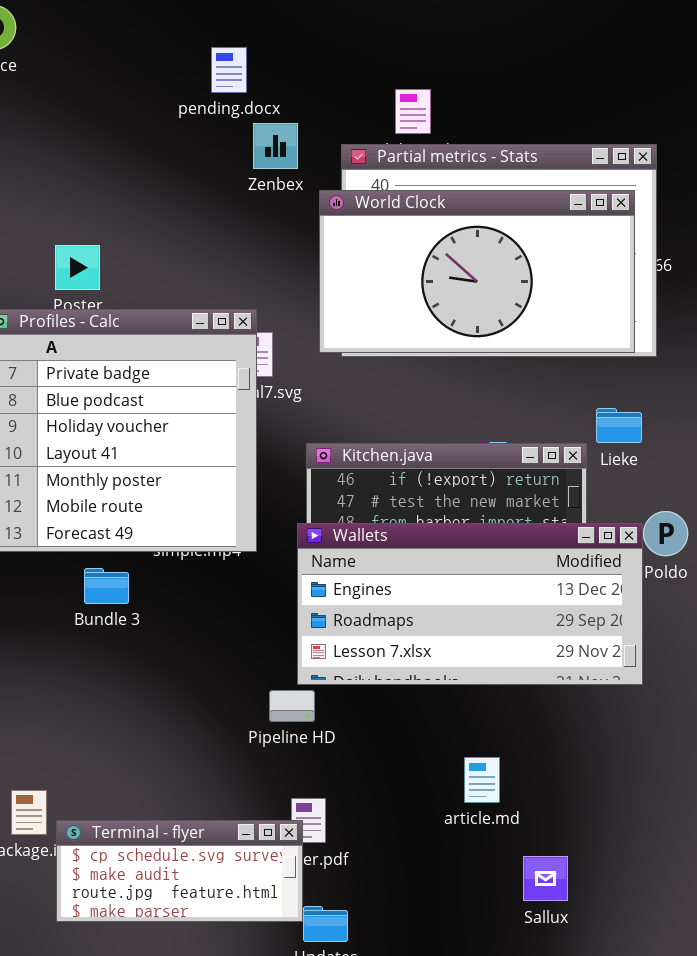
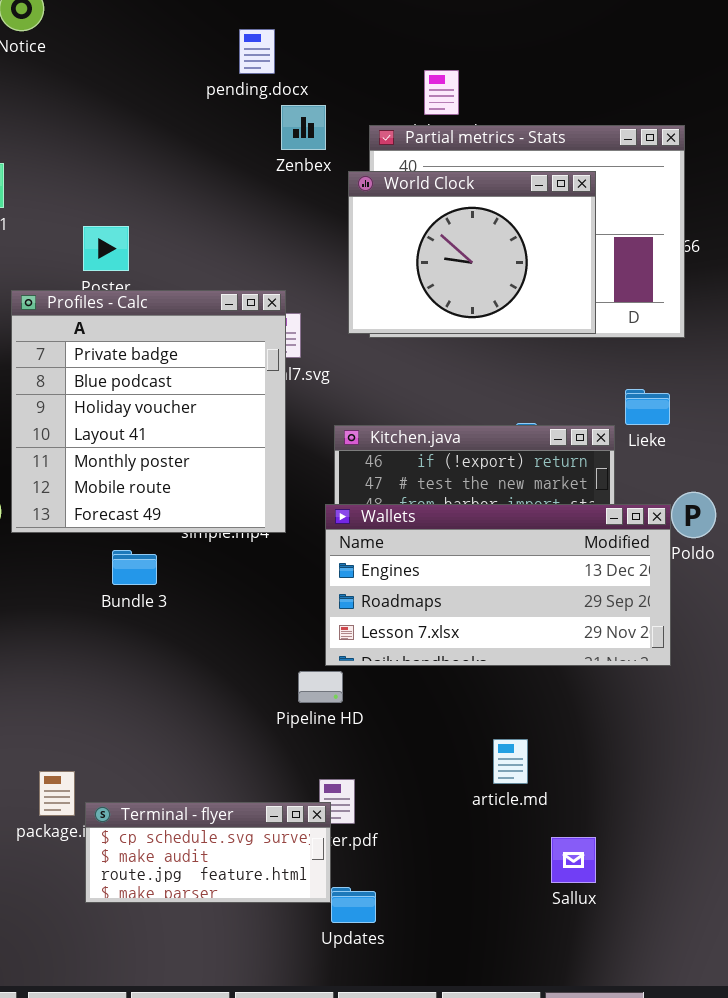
World Clock: [319,190,635,353] -> [348,171,596,334], resized

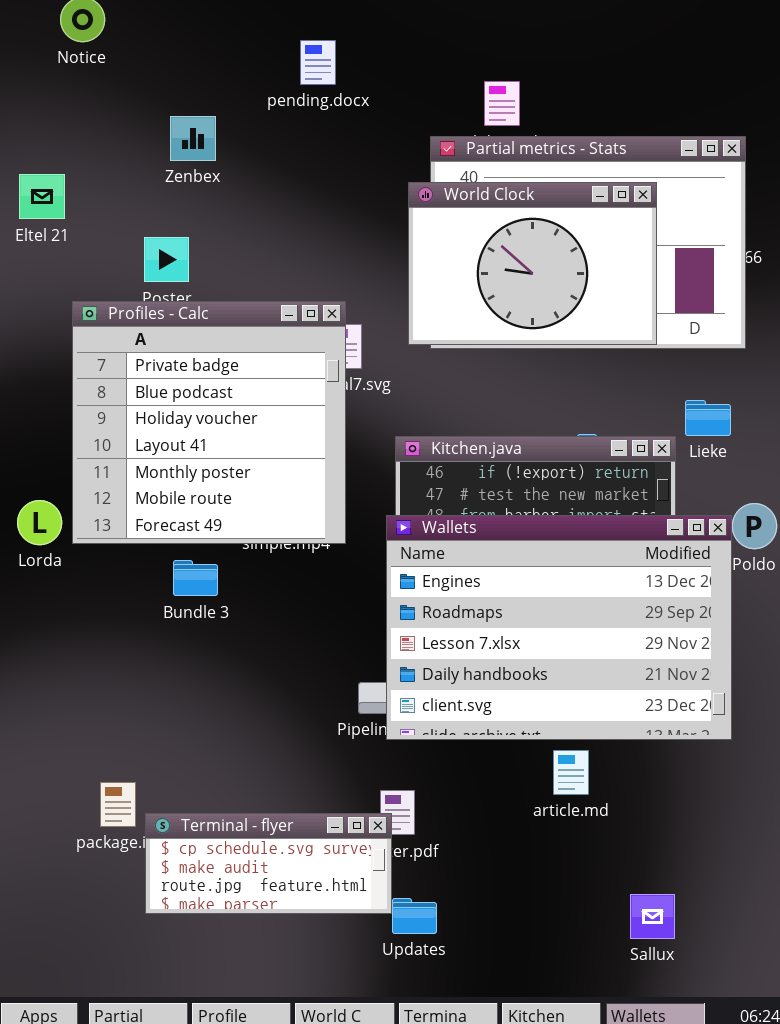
Zenbex: [281,105,326,150] -> [170,116,216,161], moved
Wallets: [325,504,671,666] -> [386,515,732,740], resized
Sallux: [551,837,596,883] -> [630,894,675,939], moved

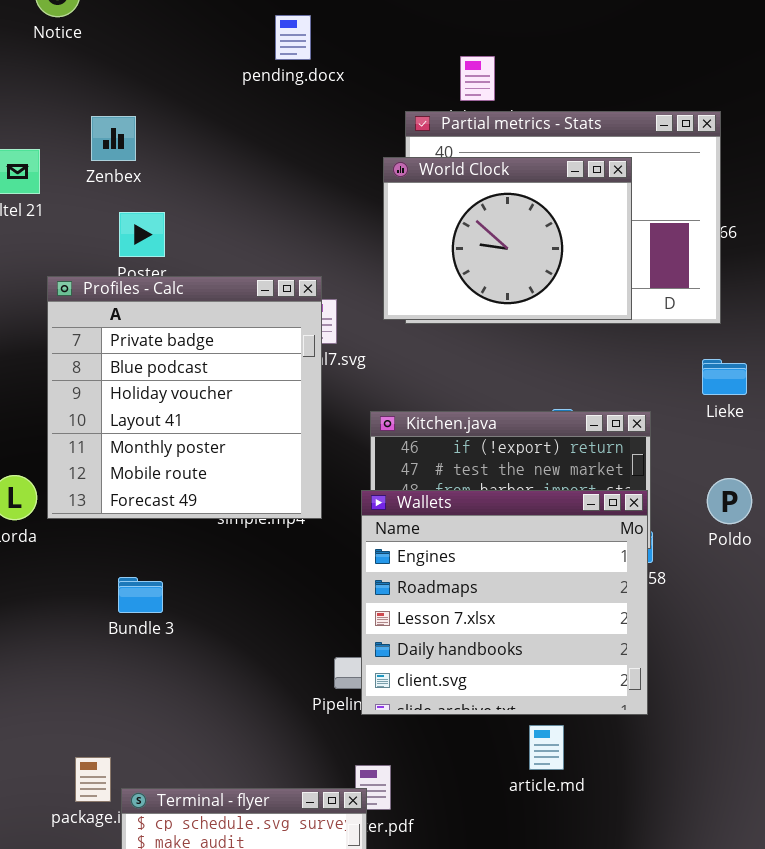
Zenbex: [170,116,216,161] -> [91,116,136,161], moved
Lieke: [685,400,731,436] -> [702,359,747,395], moved
Wallets: [386,515,732,740] -> [361,490,648,715], resized
Bundle 3: [173,560,218,596] -> [118,577,163,613], moved

